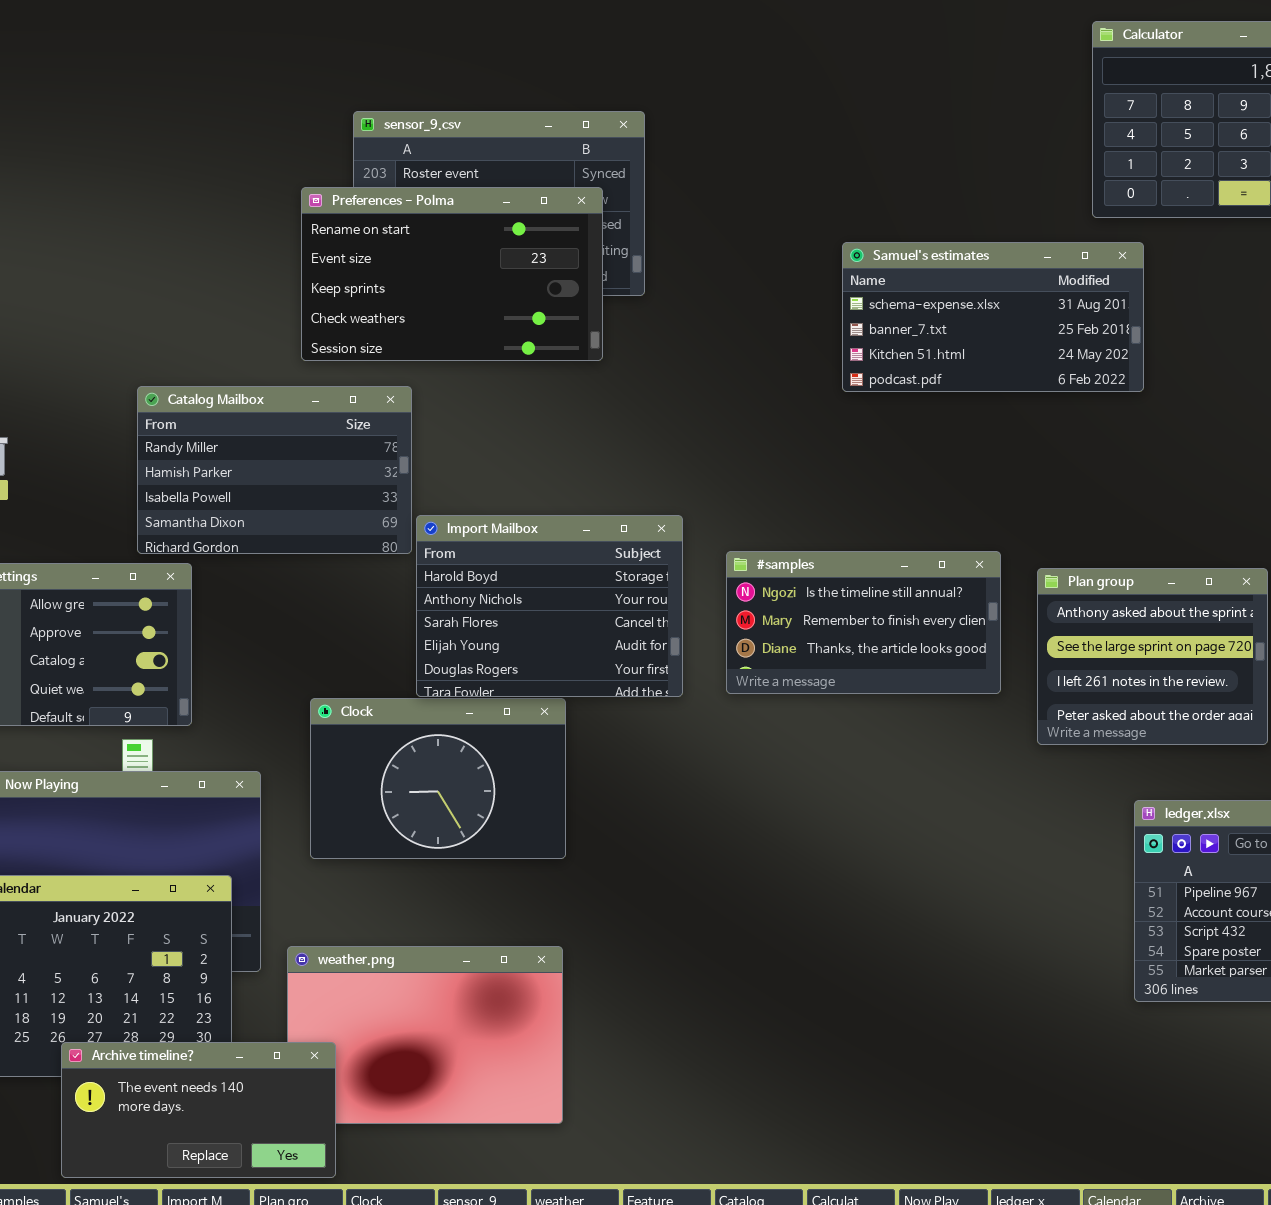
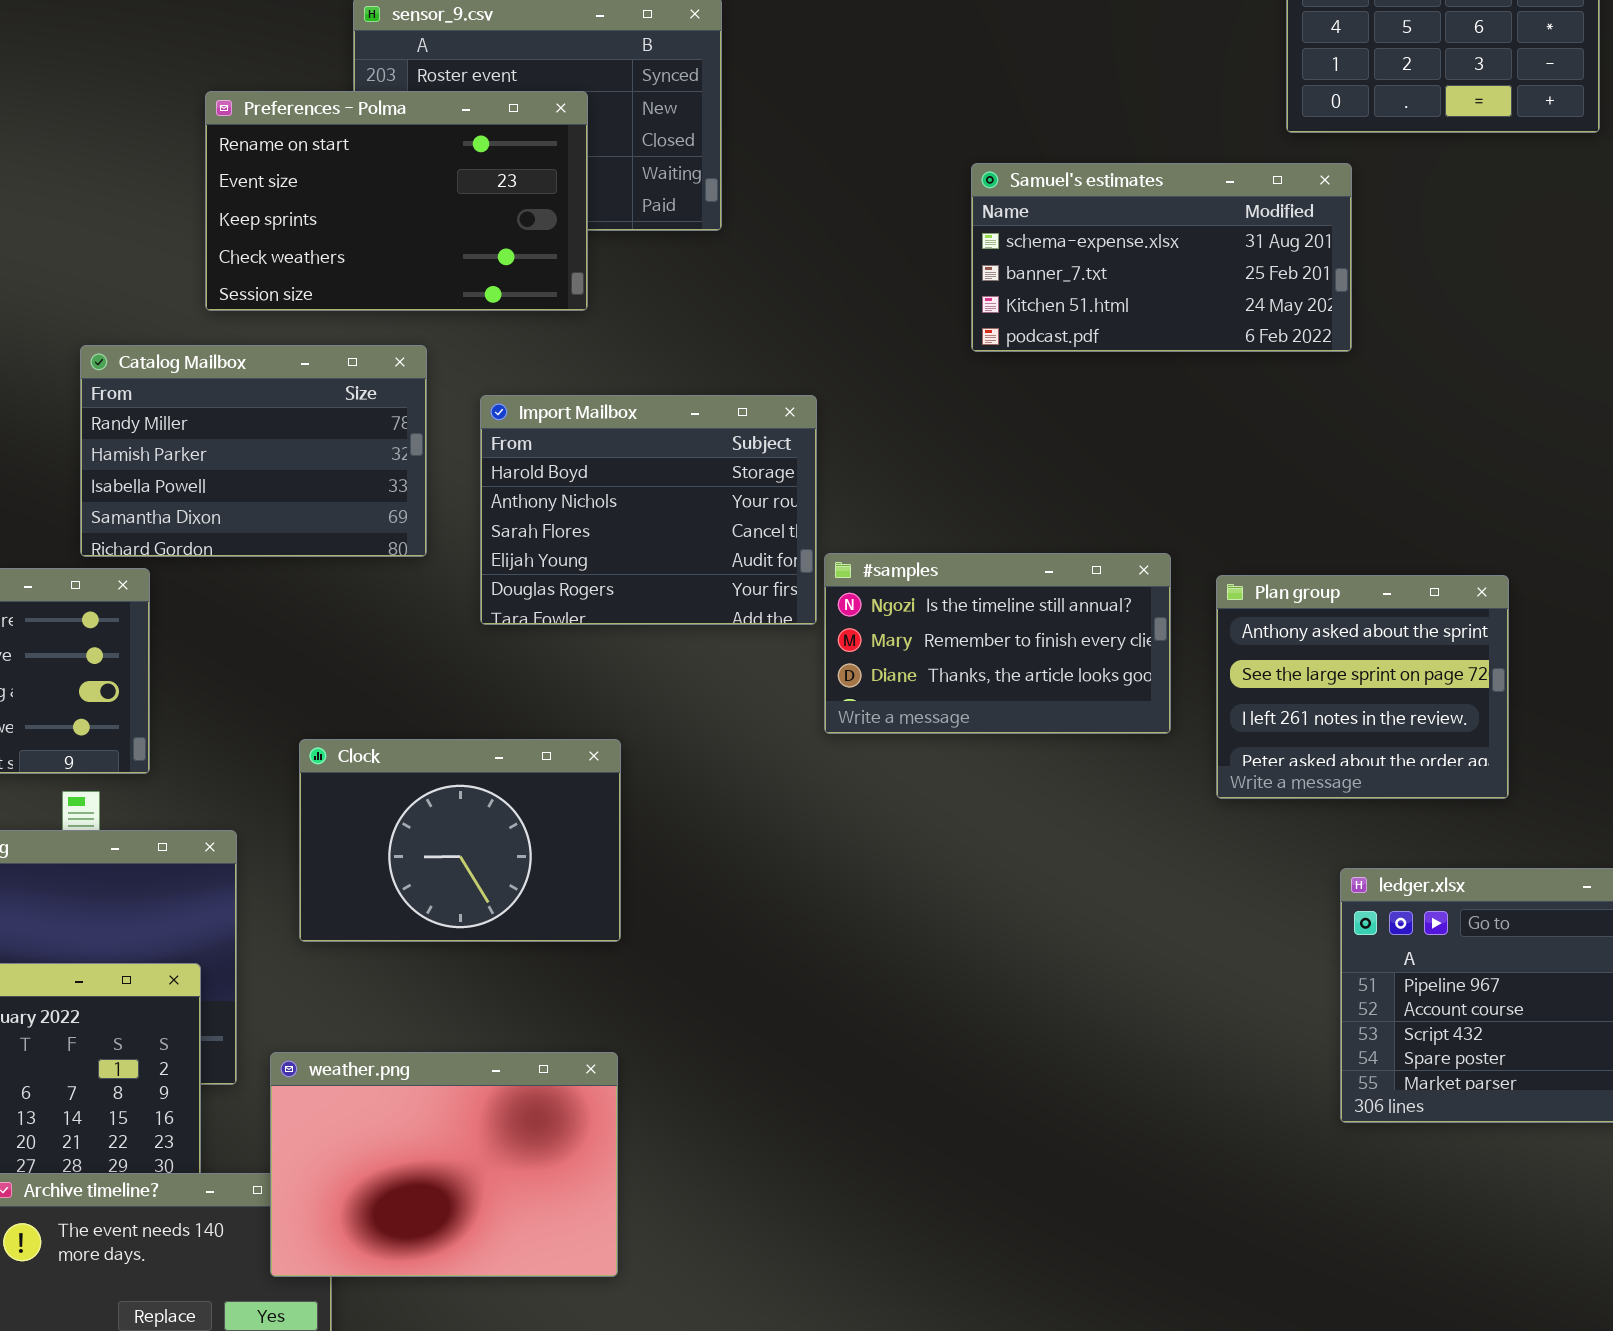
Preferences - Polma: [301,187,603,361] -> [205,91,588,311], moved
Import Mailbox: [416,515,683,697] -> [480,395,817,625], moved
weather.png: [287,946,563,1124] -> [270,1052,618,1277], raised

